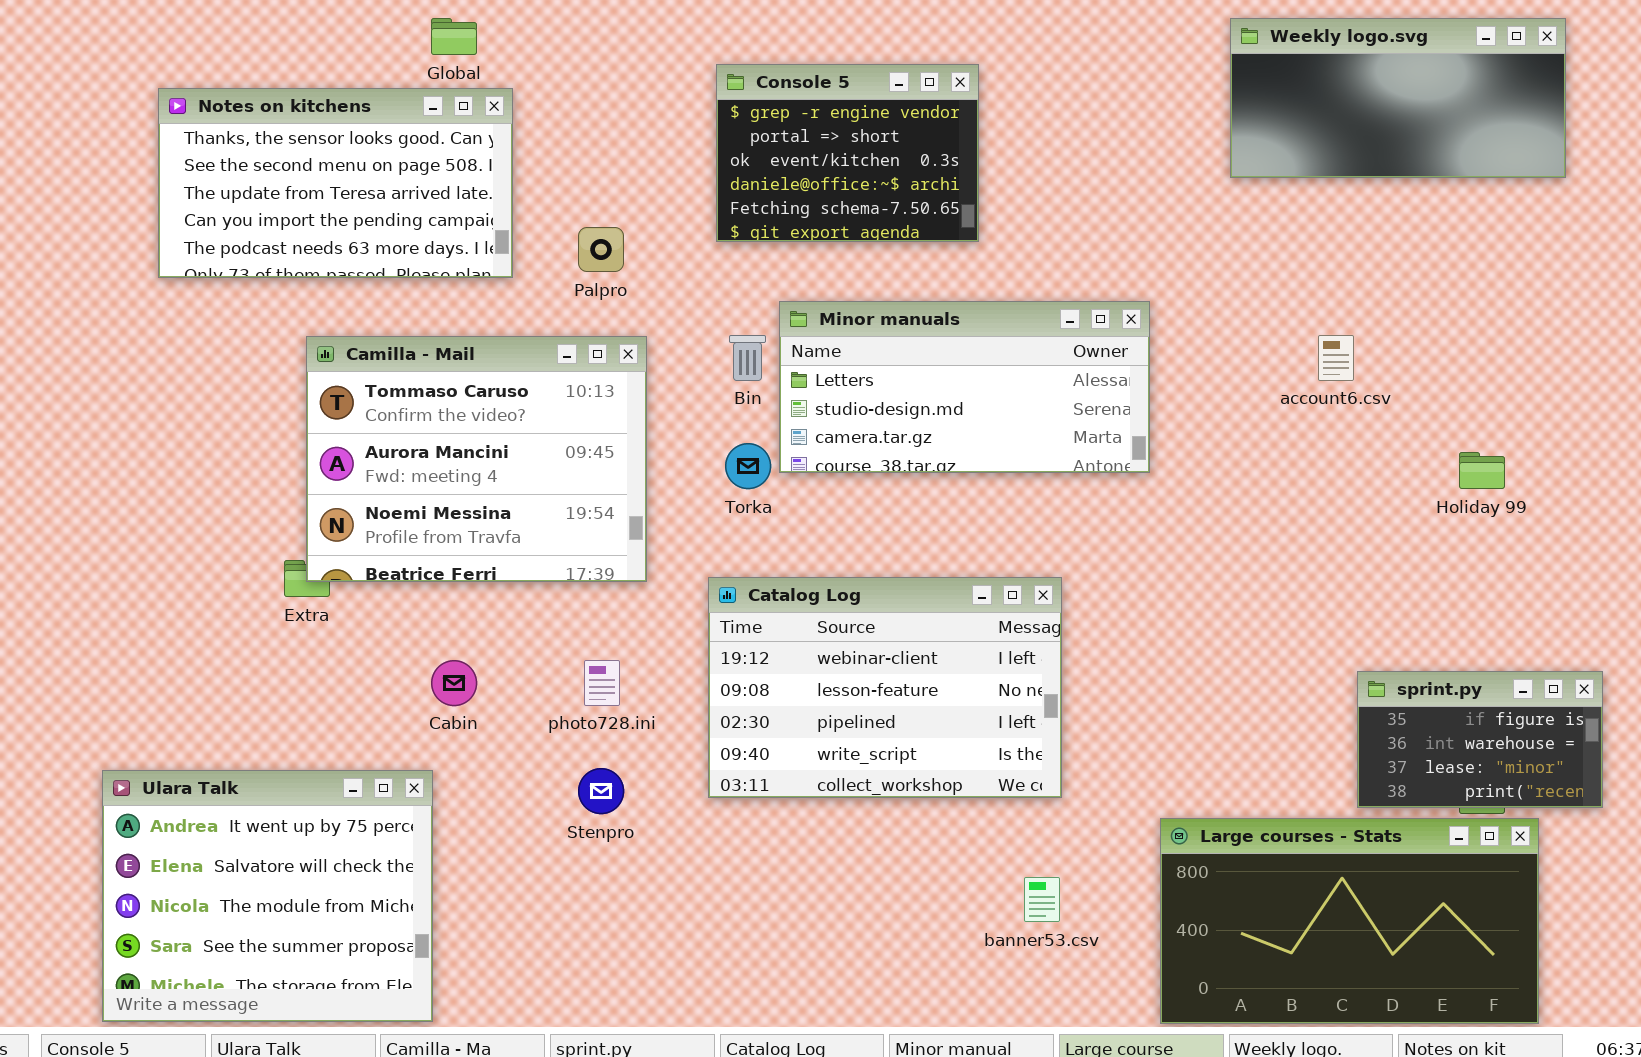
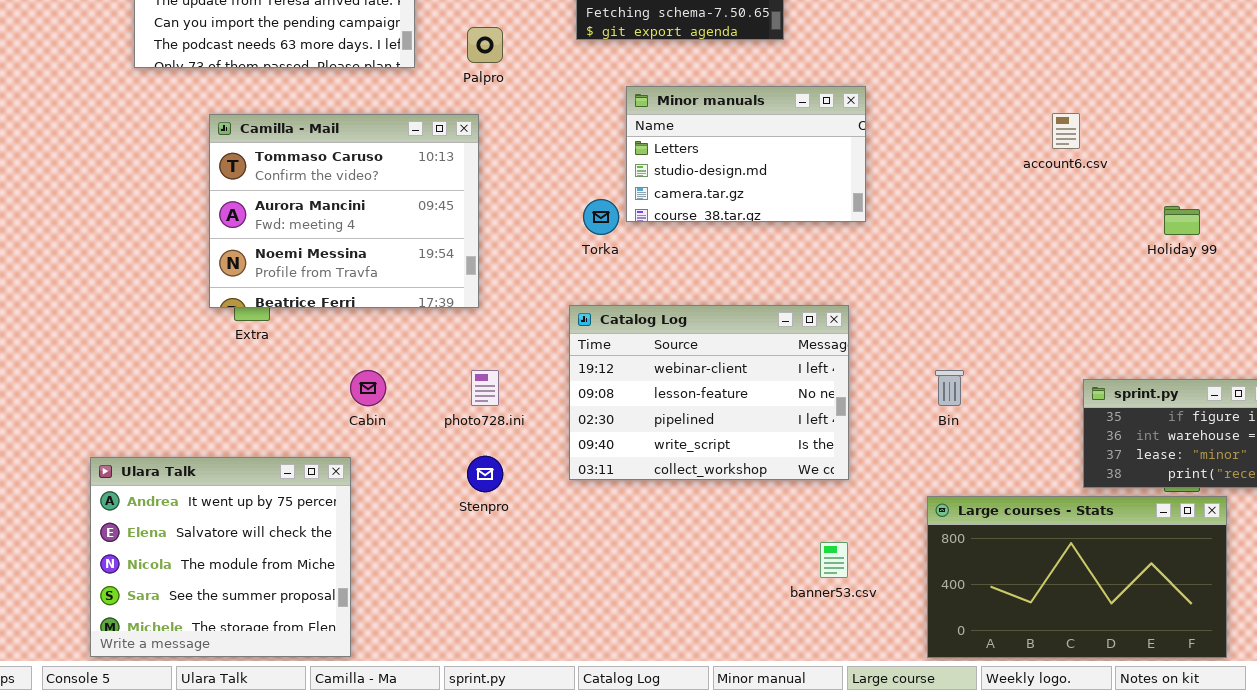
Minor manuals: [779,301,1150,473] -> [626,86,866,222], resized
Bin: [729,335,766,381] -> [935,370,964,406], moved
Camilla - Mail: [306,336,647,582] -> [209,114,479,308], moved

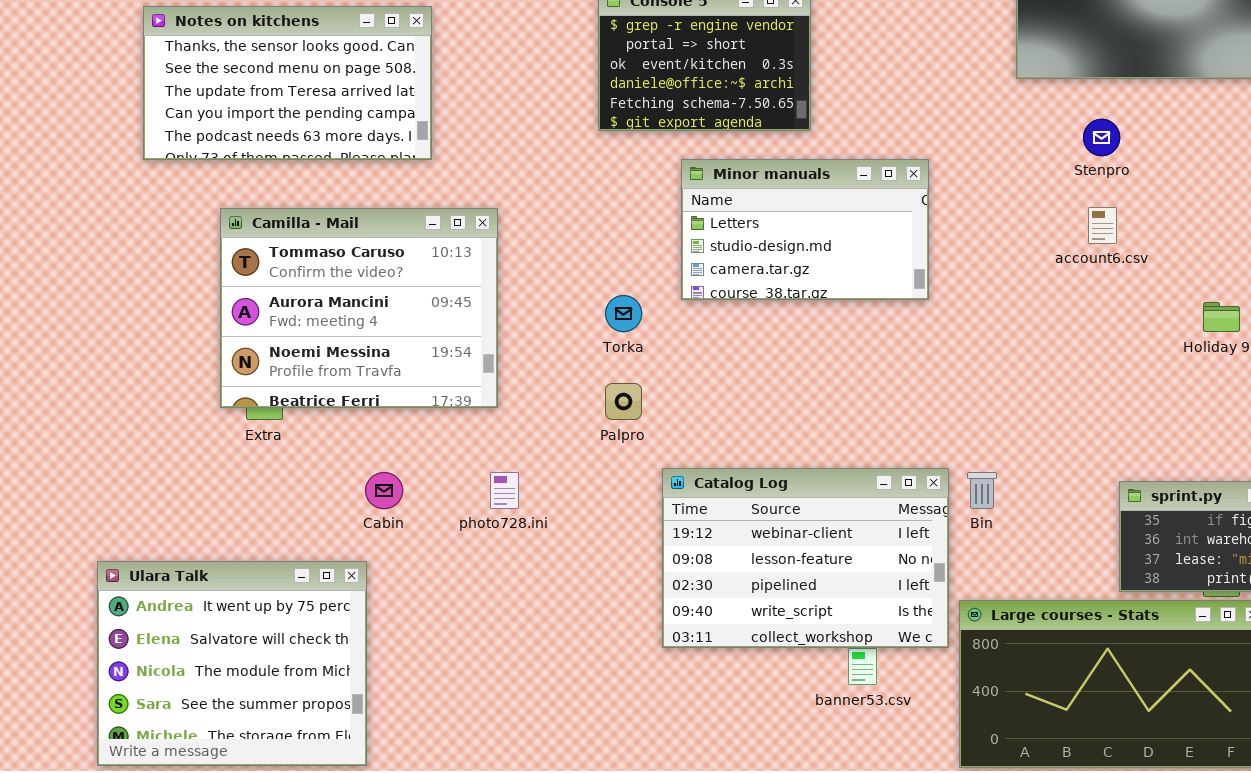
Palpro: [467,27,503,63] -> [605,383,642,420], moved
Minor manuals: [626,86,866,222] -> [681,159,929,300], moved
Catalog Log: [569,305,849,480] -> [662,468,949,648], moved
Stenpro: [467,456,503,492] -> [1083,119,1120,156], moved

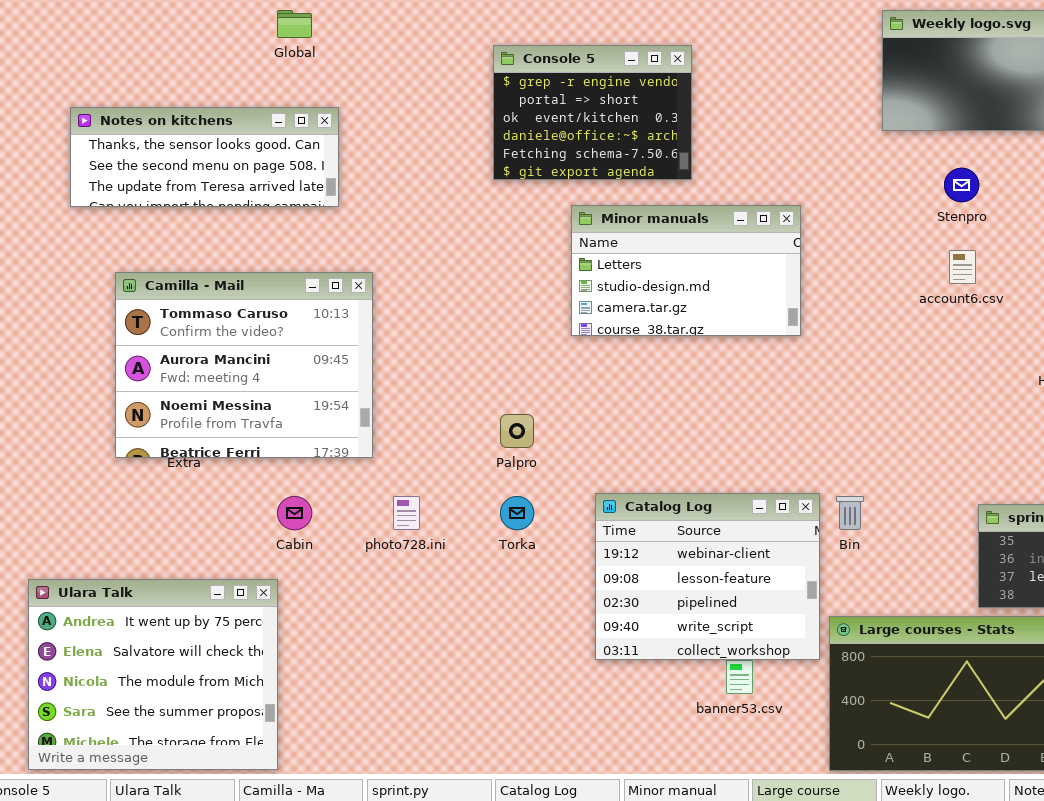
Notes on kitchens: [143,6,432,160] -> [70,107,339,207], resized
Camilla - Mail: [220,208,498,408] -> [115,272,373,458], moved
Torka: [605,295,642,332] -> [500,496,534,530], moved
Catalog Log: [662,468,949,648] -> [595,493,820,660], resized

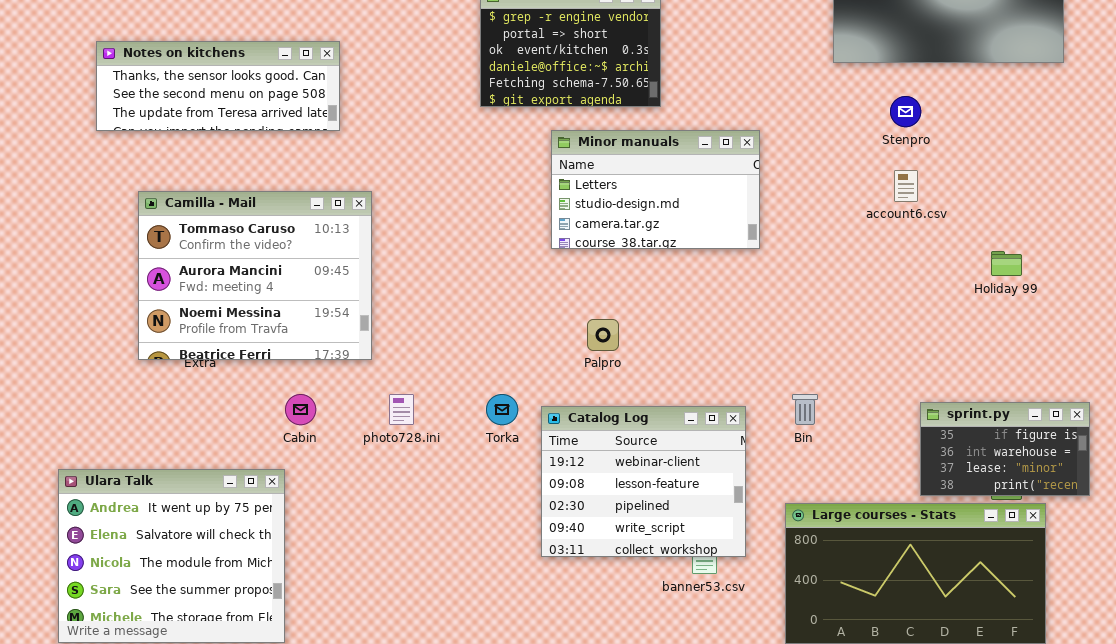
Palpro: [500,414,534,448] -> [587,319,619,351], moved
Catalog Log: [595,493,820,660] -> [541,406,746,557], moved

